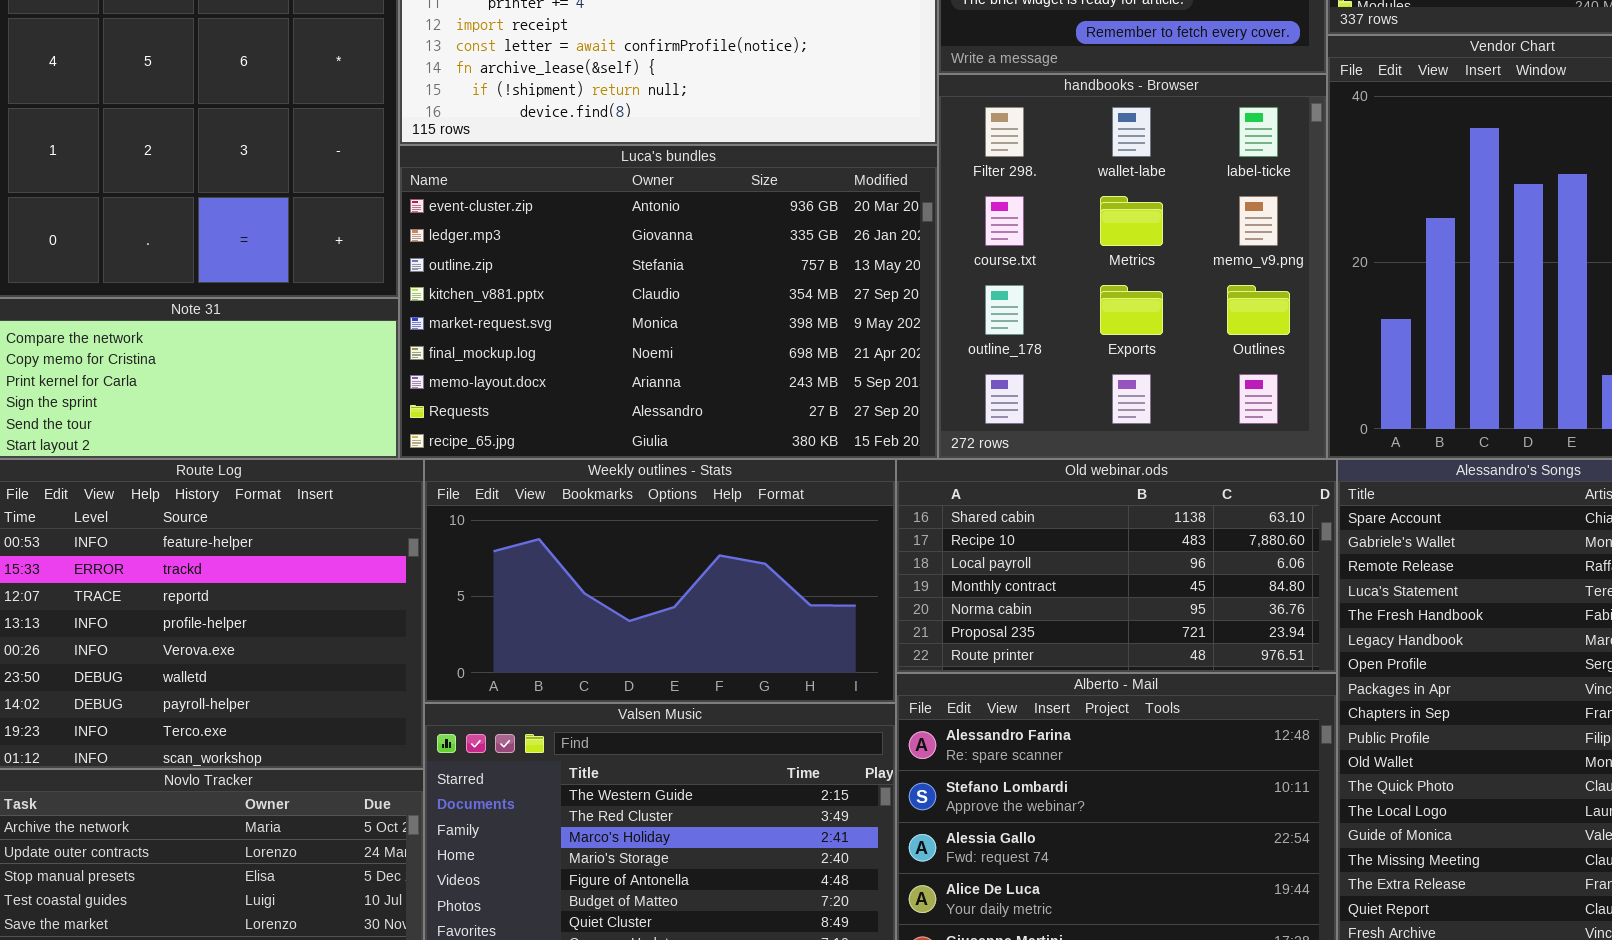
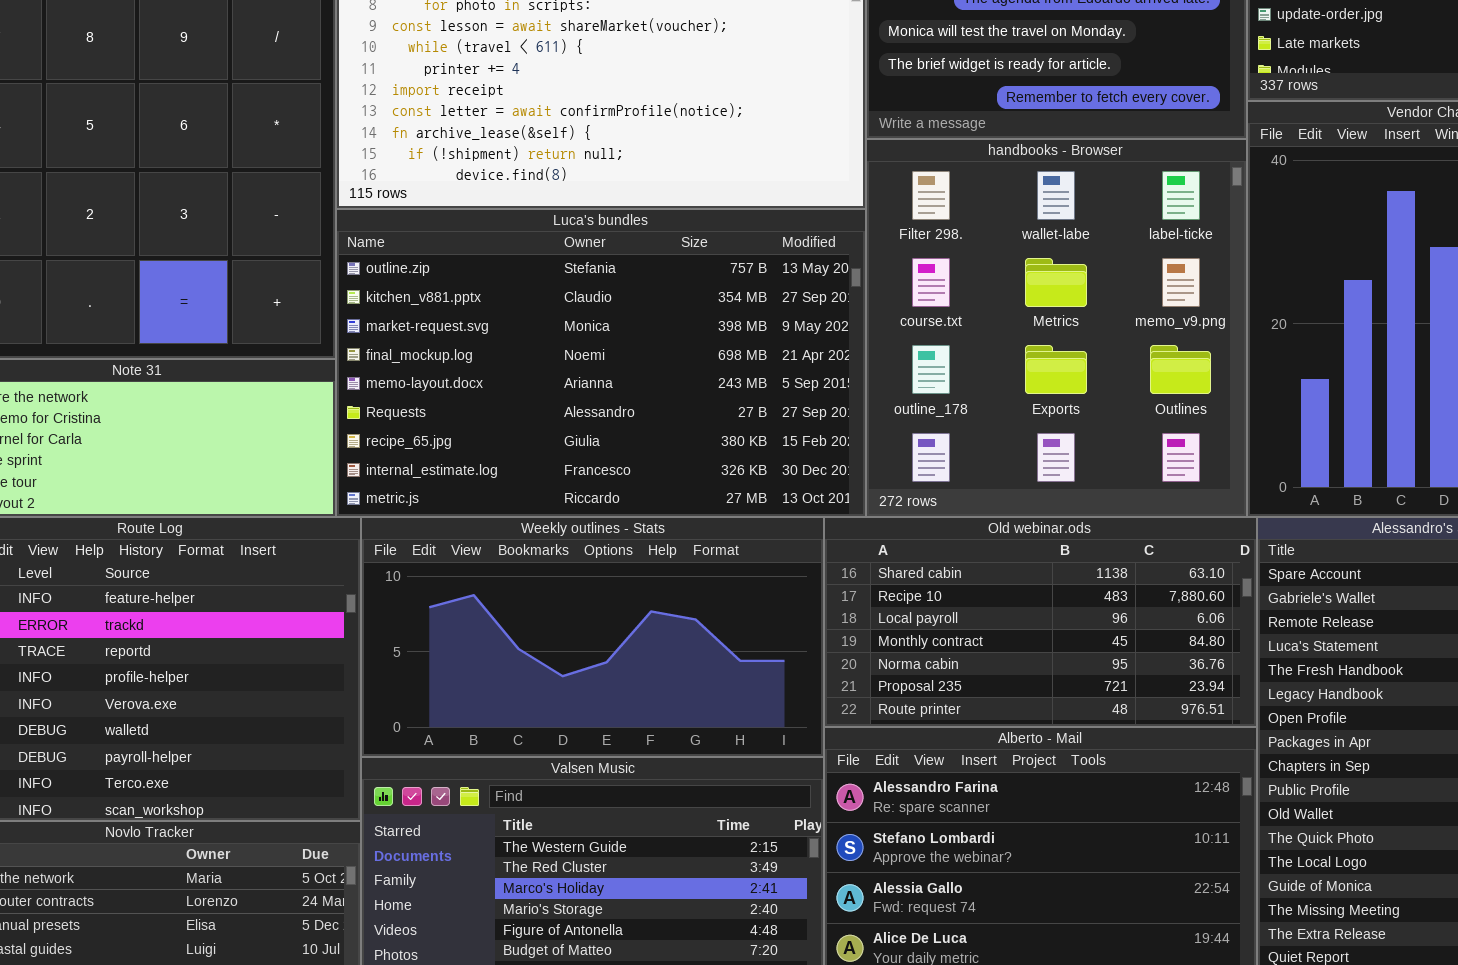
Luca's bundles: [399,145,938,459] -> [336,209,866,517], scrolled down 2 rows

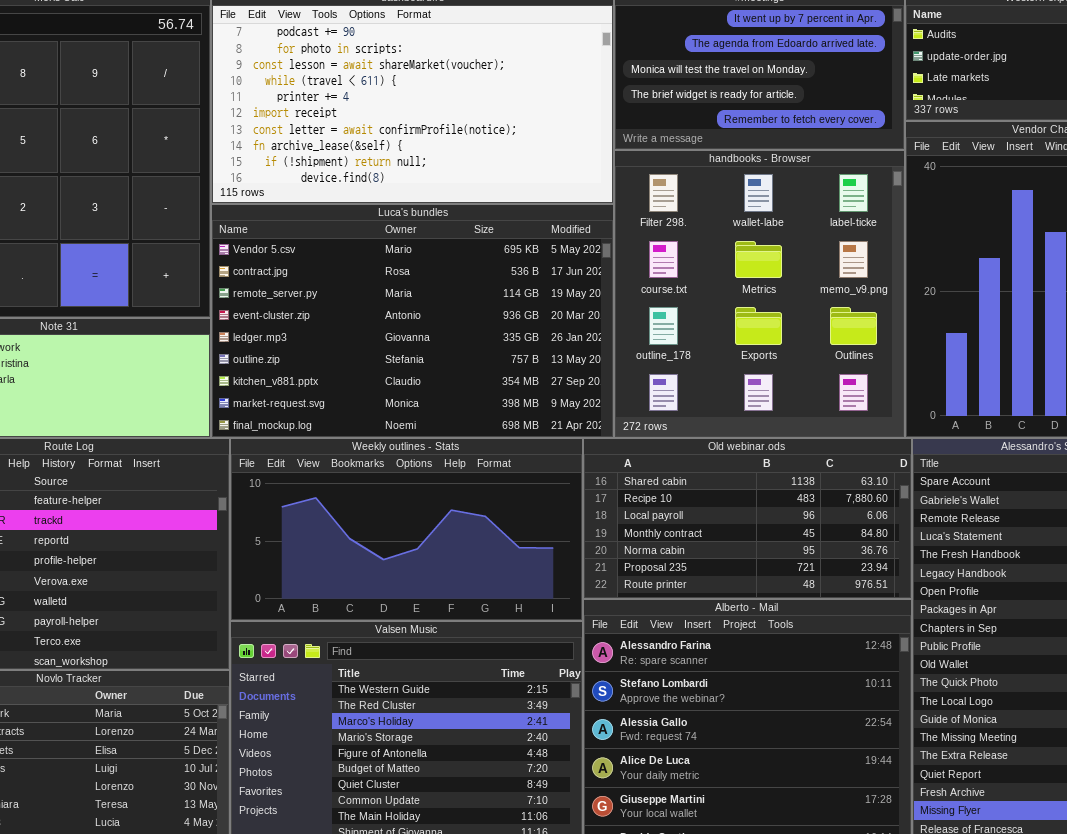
Luca's bundles: [336,209,866,517] -> [211,204,614,438], scrolled up 5 rows

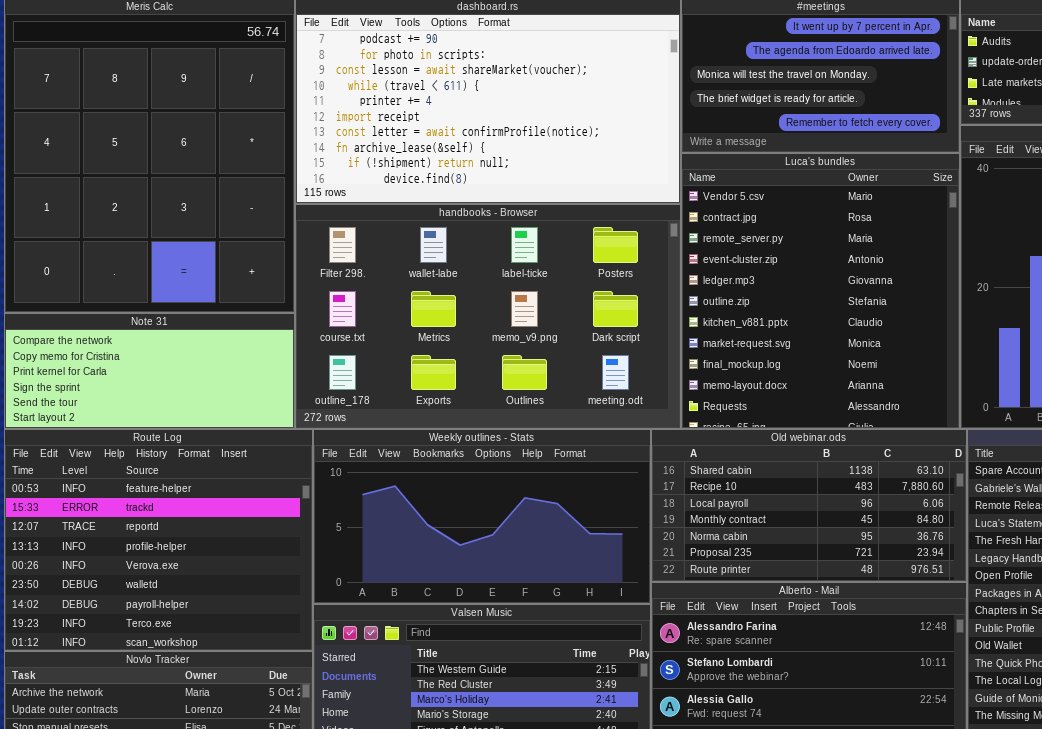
handbooks - Browser: [614,150,905,438] -> [295,204,681,429], moved, resized
Luca's bundles: [211,204,614,438] -> [681,153,960,429], moved, resized

